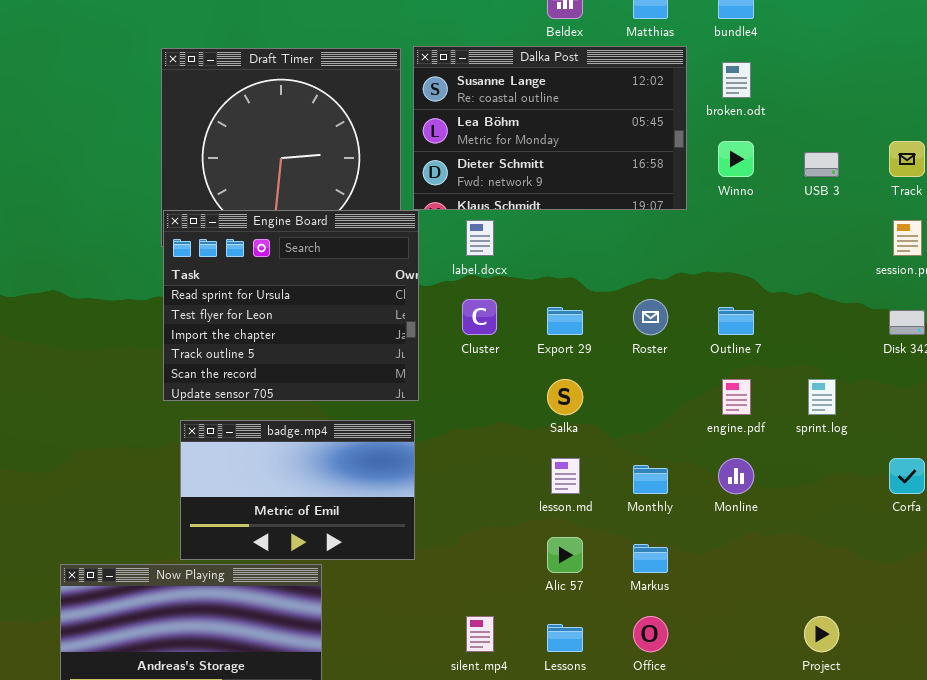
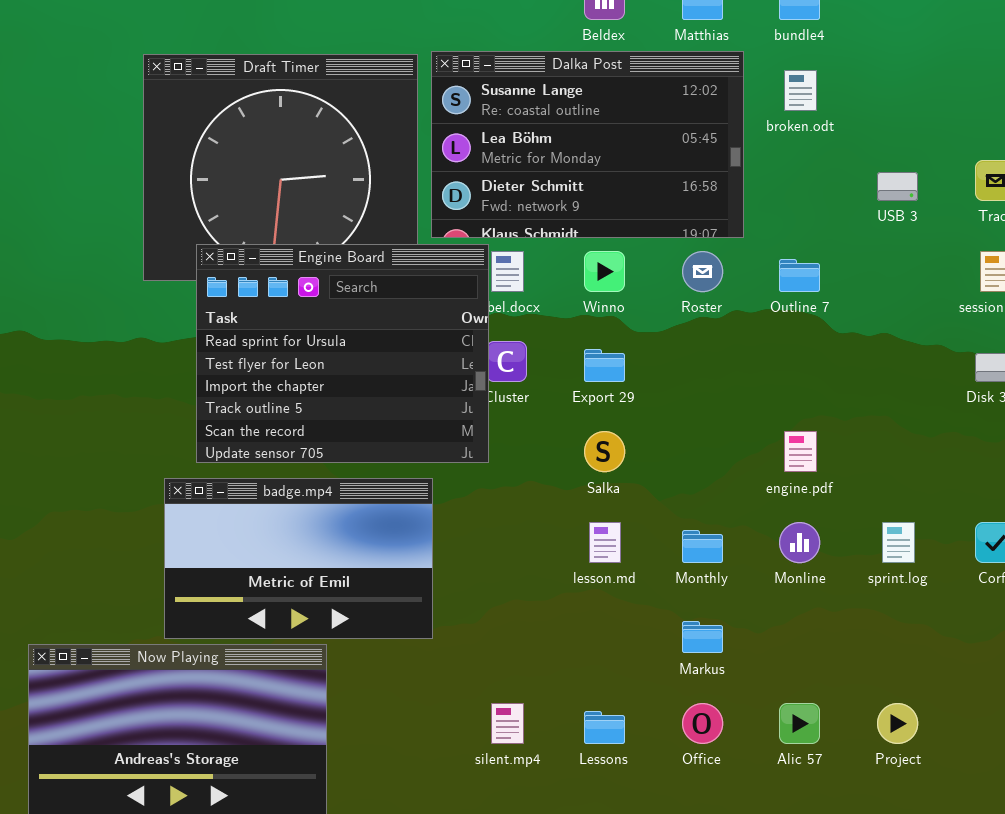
Winno: [718,141,754,177] -> [584,251,625,292], moved
Engine Board: [163,210,419,401] -> [196,244,489,463], moved
Roster: [633,299,668,335] -> [682,251,723,292], moved
Outline 7: [718,307,754,335] -> [779,259,820,292], moved
sprint.log: [808,379,836,415] -> [882,522,915,563], moved
Alic 57: [547,537,583,573] -> [779,703,820,744], moved

